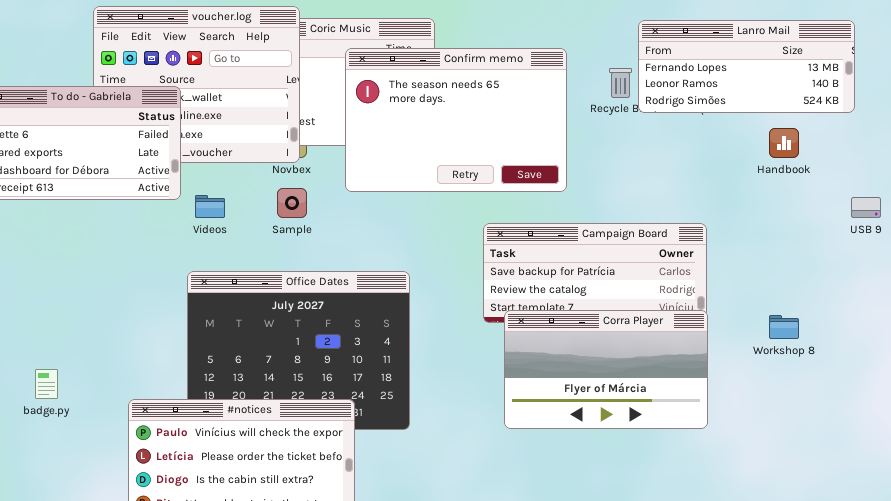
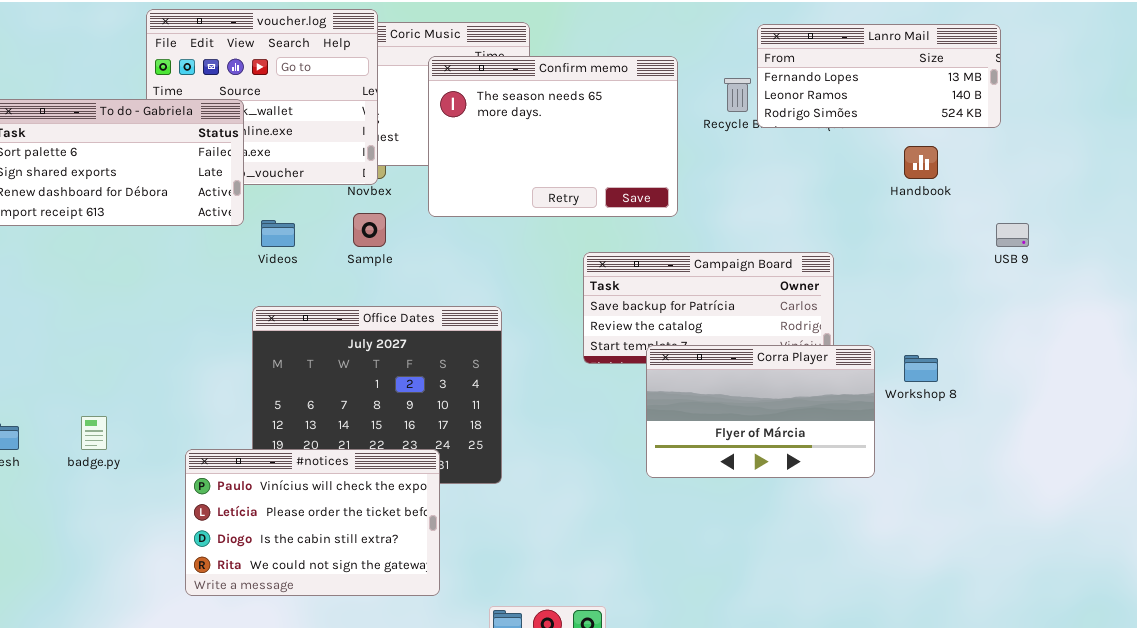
Corra Player: [504,310,708,429] -> [646,345,875,478], moved

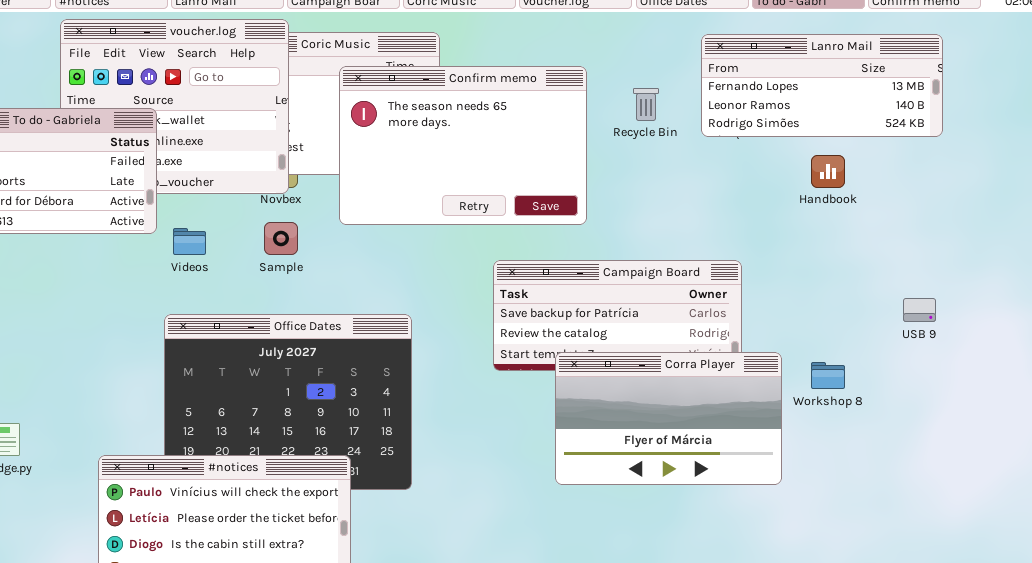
Lanro Mail: [757,24,1001,128] -> [701,34,943,137], moved
USB 9: [996,223,1029,247] -> [903,298,936,322], moved

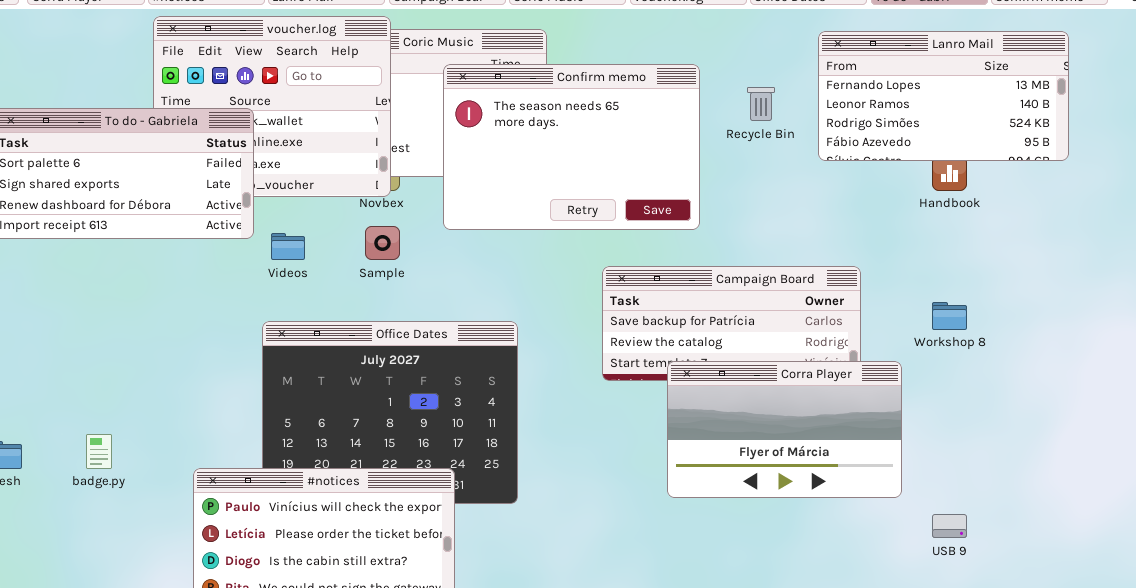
Lanro Mail: [701,34,943,137] -> [818,31,1069,161], resized
USB 9: [903,298,936,322] -> [932,514,967,538], moved
Workshop 8: [811,362,845,389] -> [932,302,967,330], moved

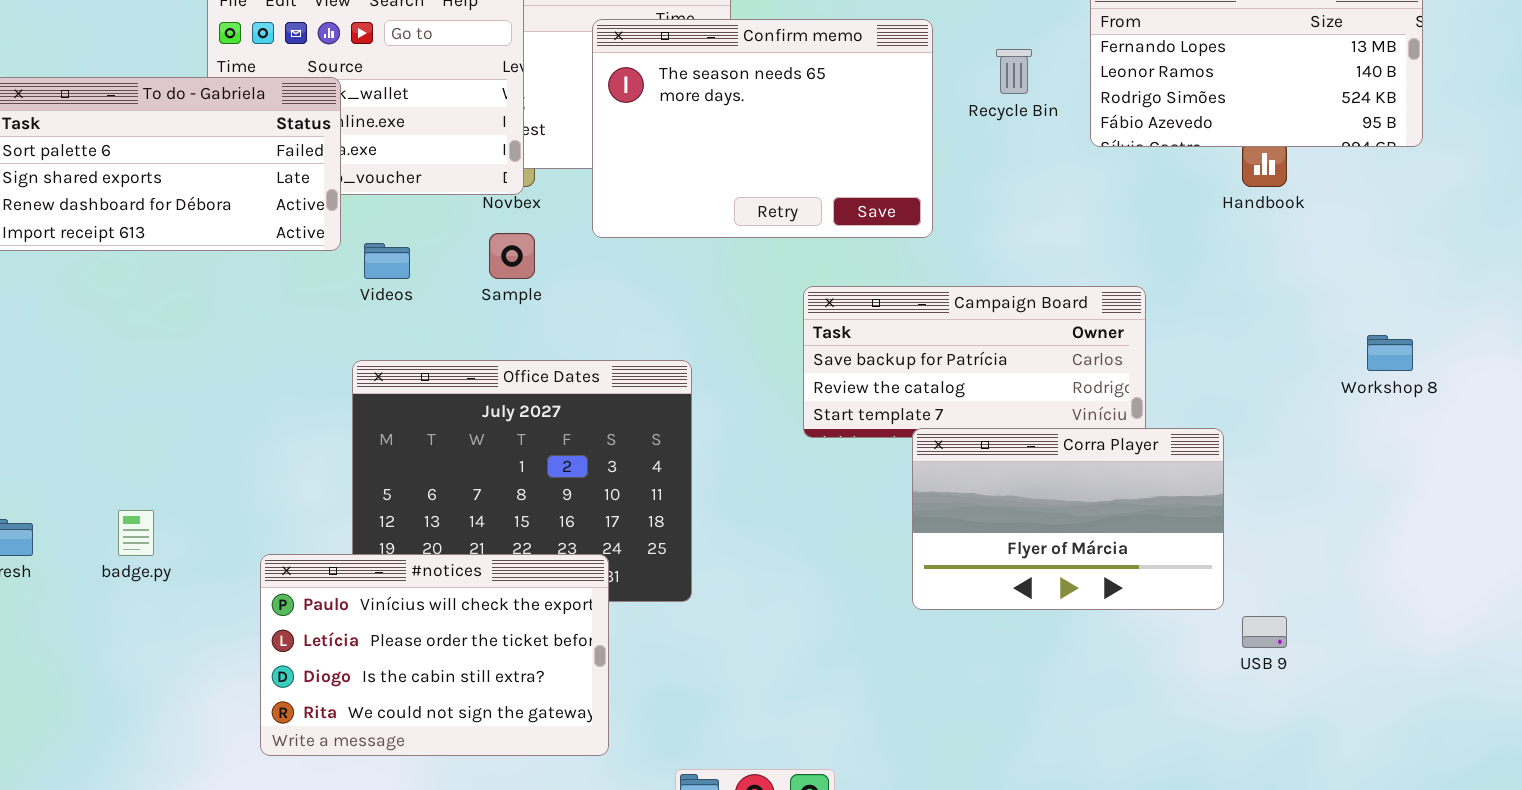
Workshop 8: [932,302,967,330] -> [1367,335,1413,371], moved
Corra Player: [667,361,902,498] -> [912,428,1224,610], moved

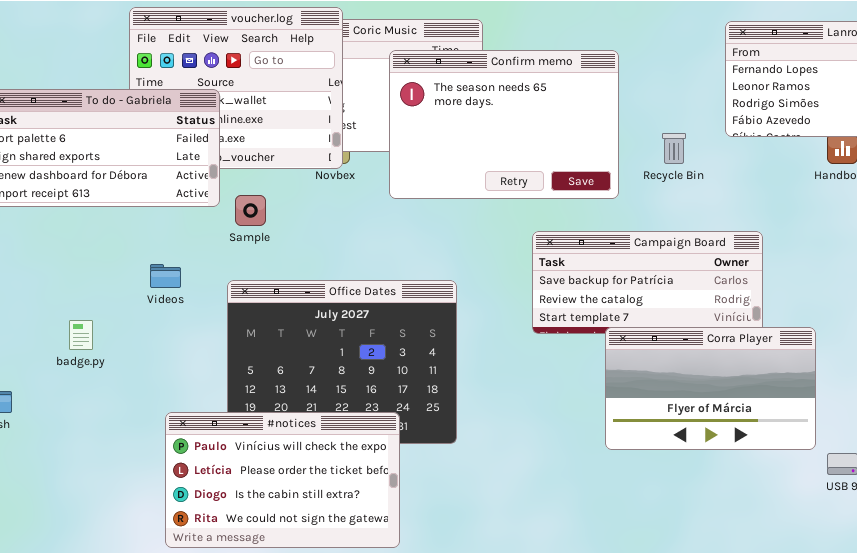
Recycle Bin: [996,49,1032,94] -> [662,133,686,164], moved
Sample: [489,233,535,279] -> [235,195,266,226], moved
Videos: [364,243,410,279] -> [150,264,181,288], moved
badge.py: [118,510,154,556] -> [69,320,93,350], moved

